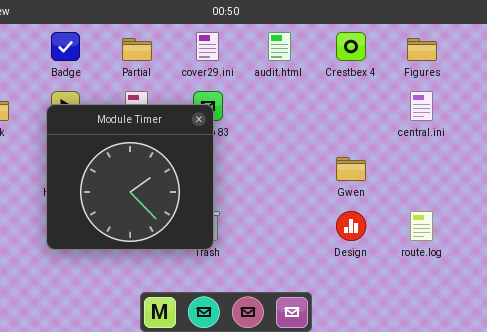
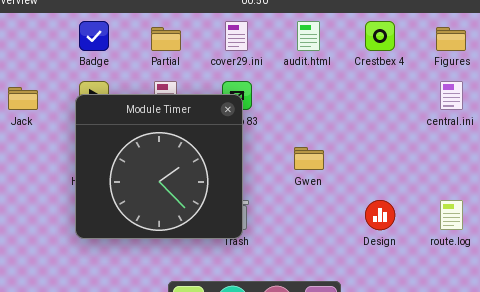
Gwen: [336,157,366,181] -> [294,147,324,170], moved

